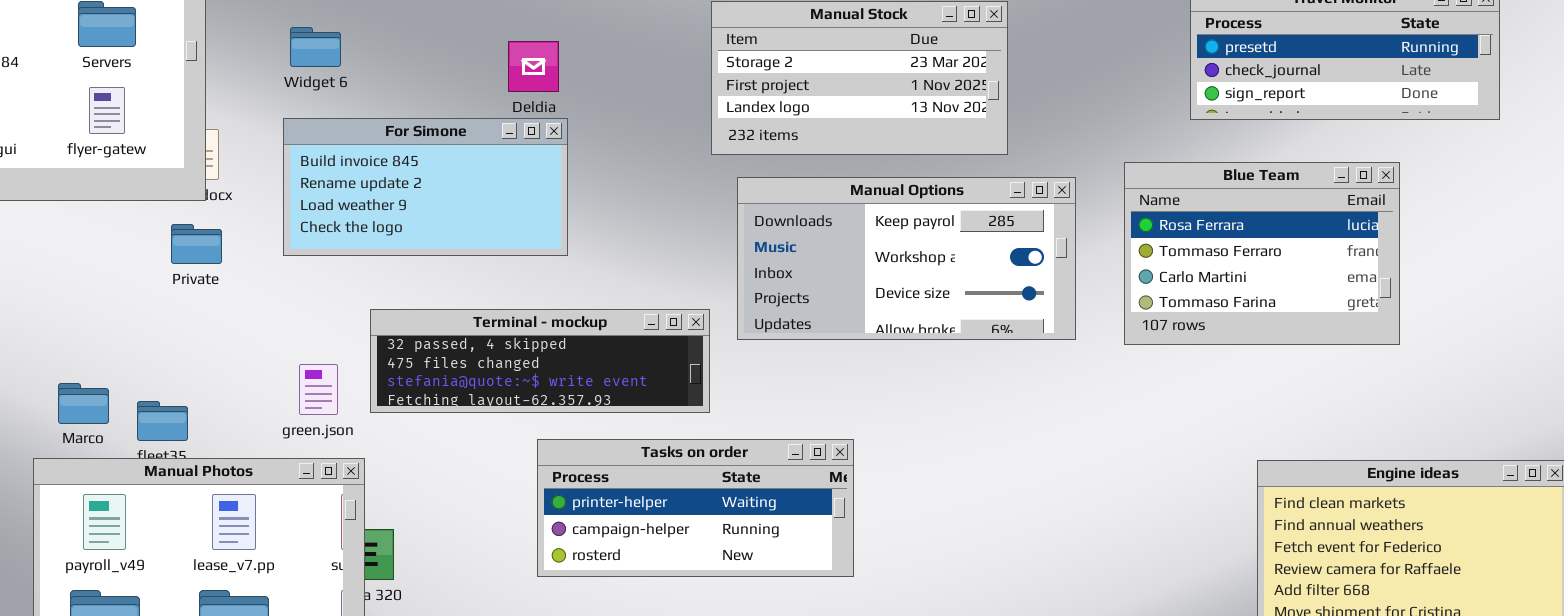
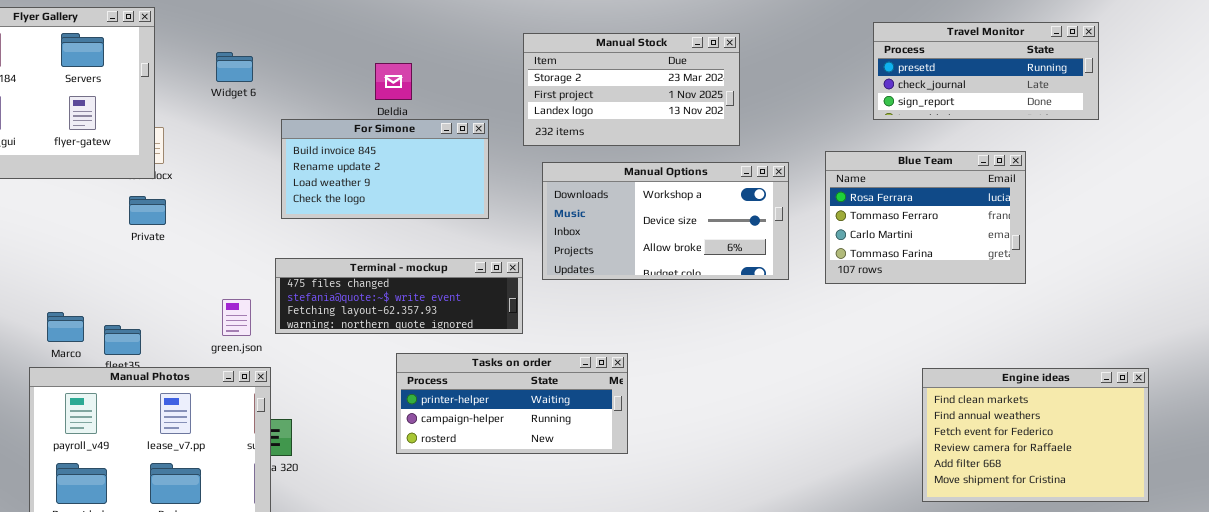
For Simone: [283,118,568,256] -> [281,119,489,219], moved
Manual Options: [737,177,1076,340] -> [542,162,789,280], scrolled down 1 row
Terminal - mockup: [370,309,710,413] -> [275,258,523,334], scrolled down 1 row

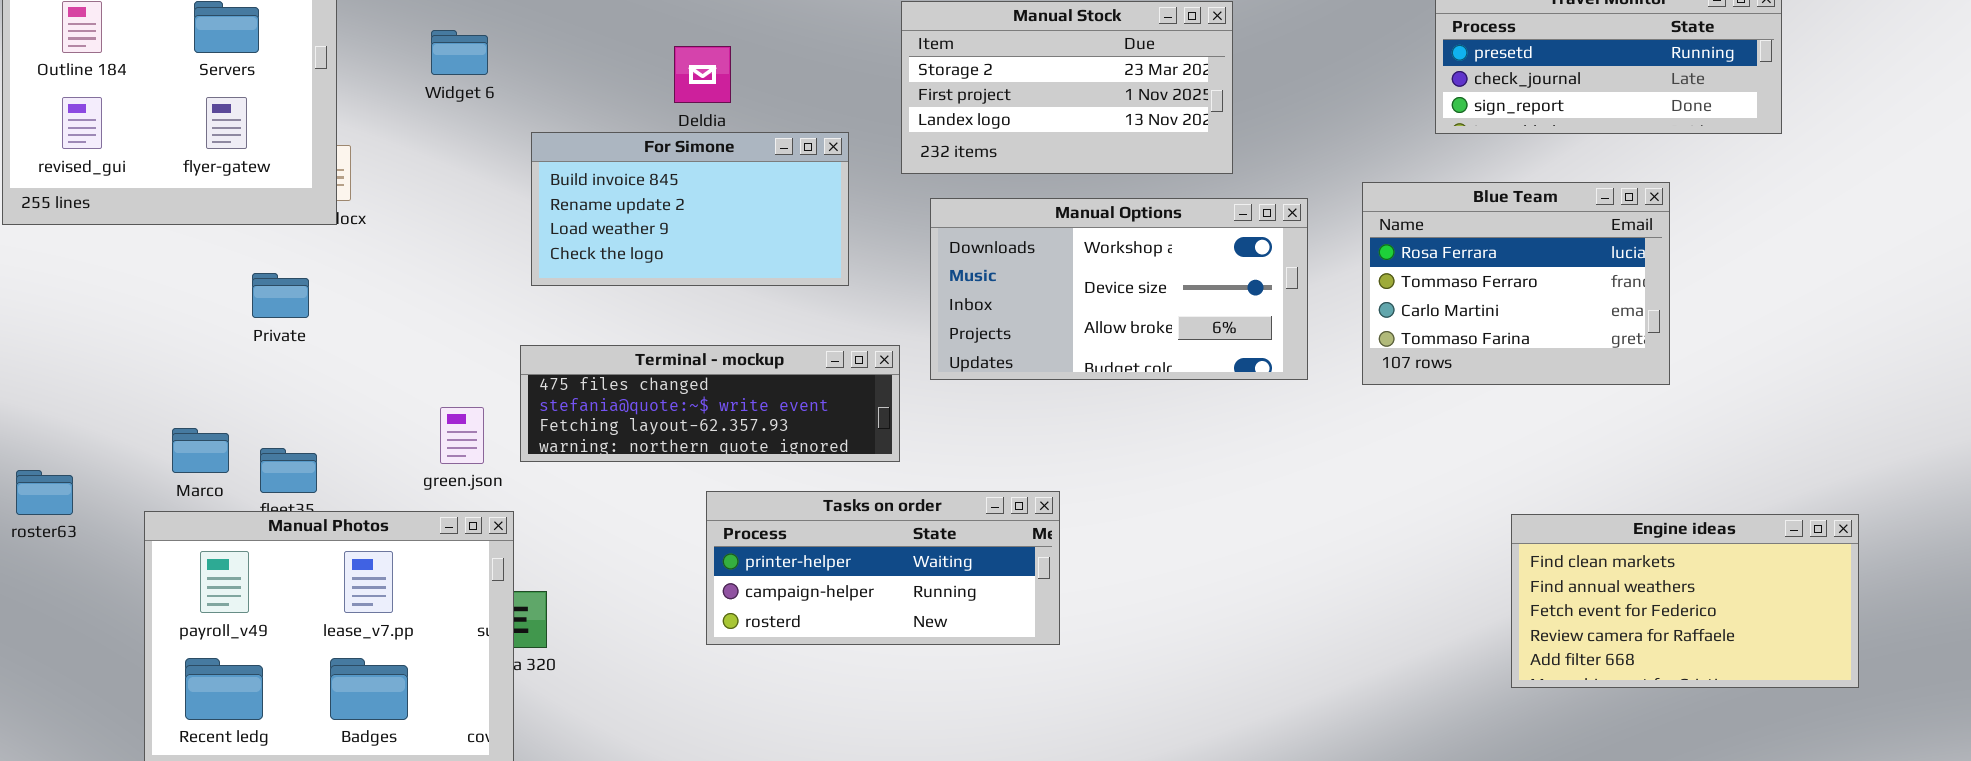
Private: [129,196,166,225] -> [252,273,309,318], moved
Engine ideas: [922,368,1149,502] -> [1511,514,1859,688], resized

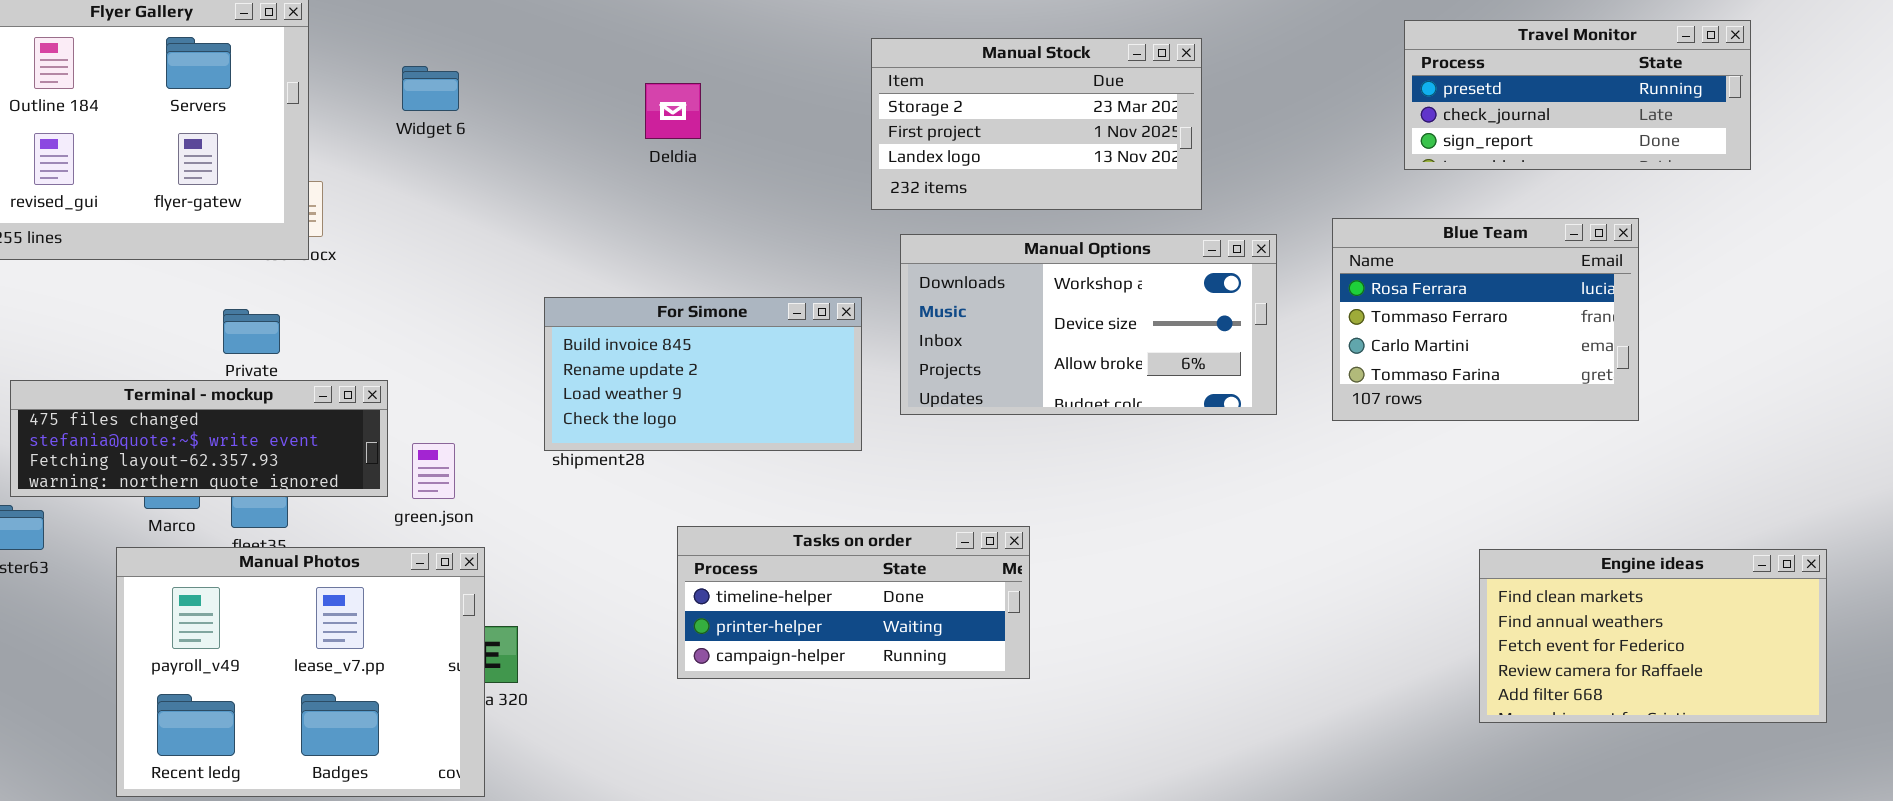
For Simone: [531,132,849,286] -> [544,297,862,451], moved
Terminal - mockup: [520,345,900,462] -> [10,380,388,497], moved
Tasks on order: [706,491,1060,645] -> [677,526,1030,679], scrolled up 1 row

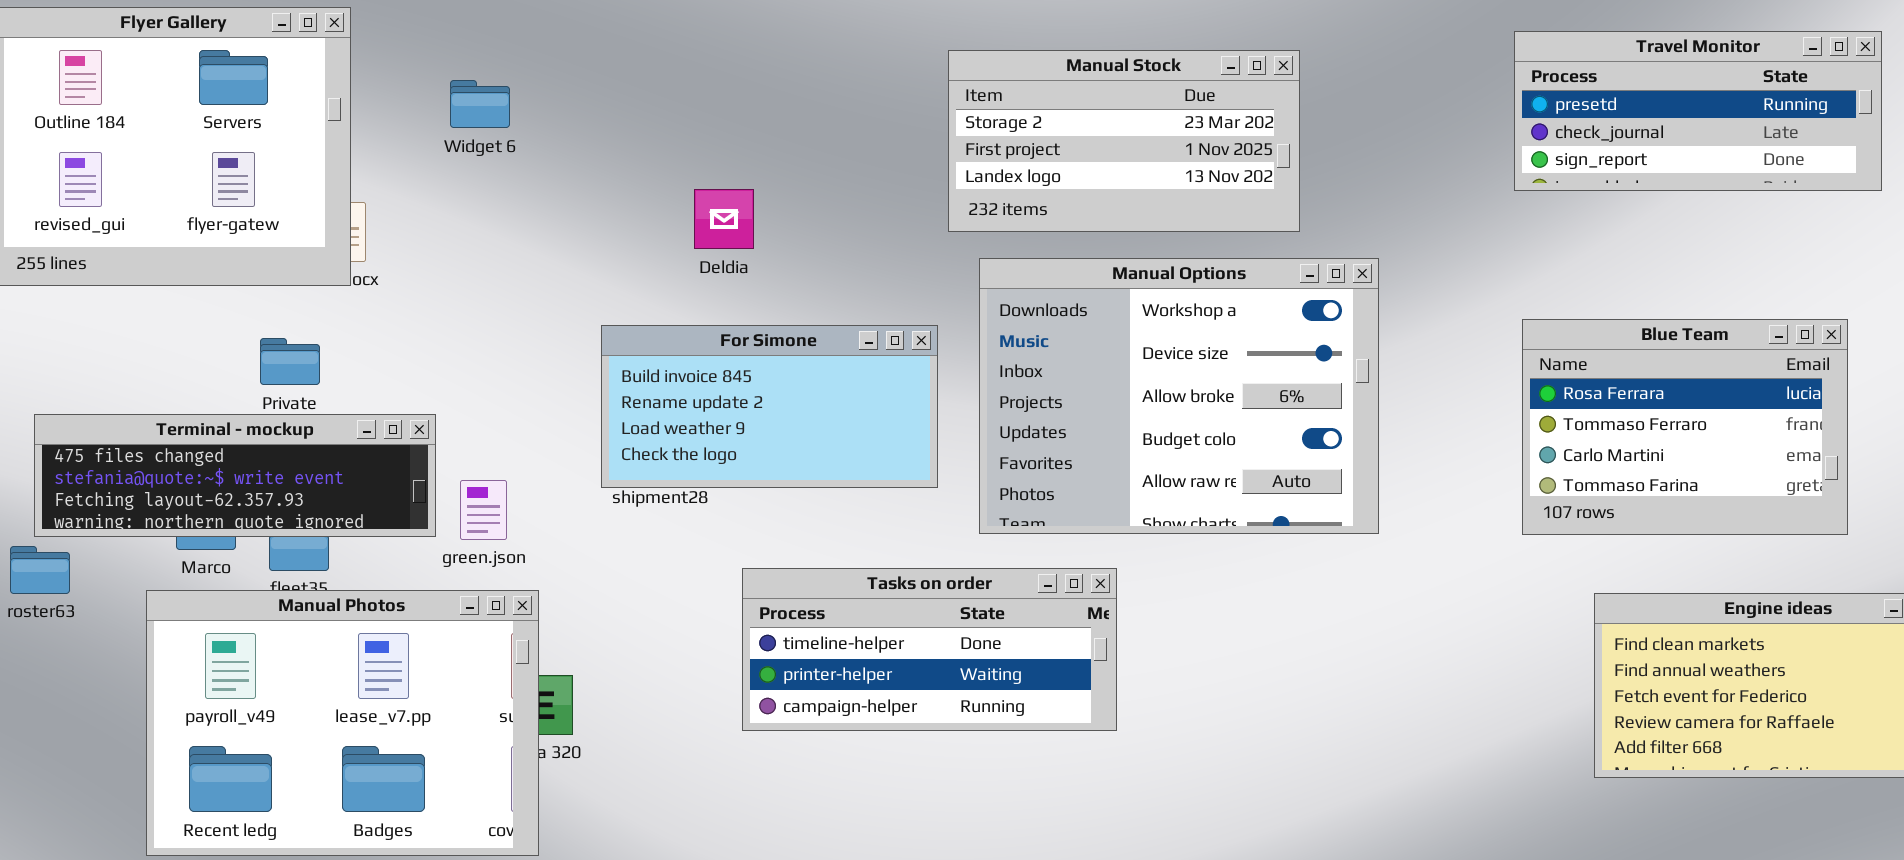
Deldia: [645,83,701,139] -> [694,189,754,249], moved
Blue Team: [1332,218,1639,421] -> [1522,319,1848,535], moved
Manual Options: [900,234,1277,415] -> [979,258,1379,534], resized

